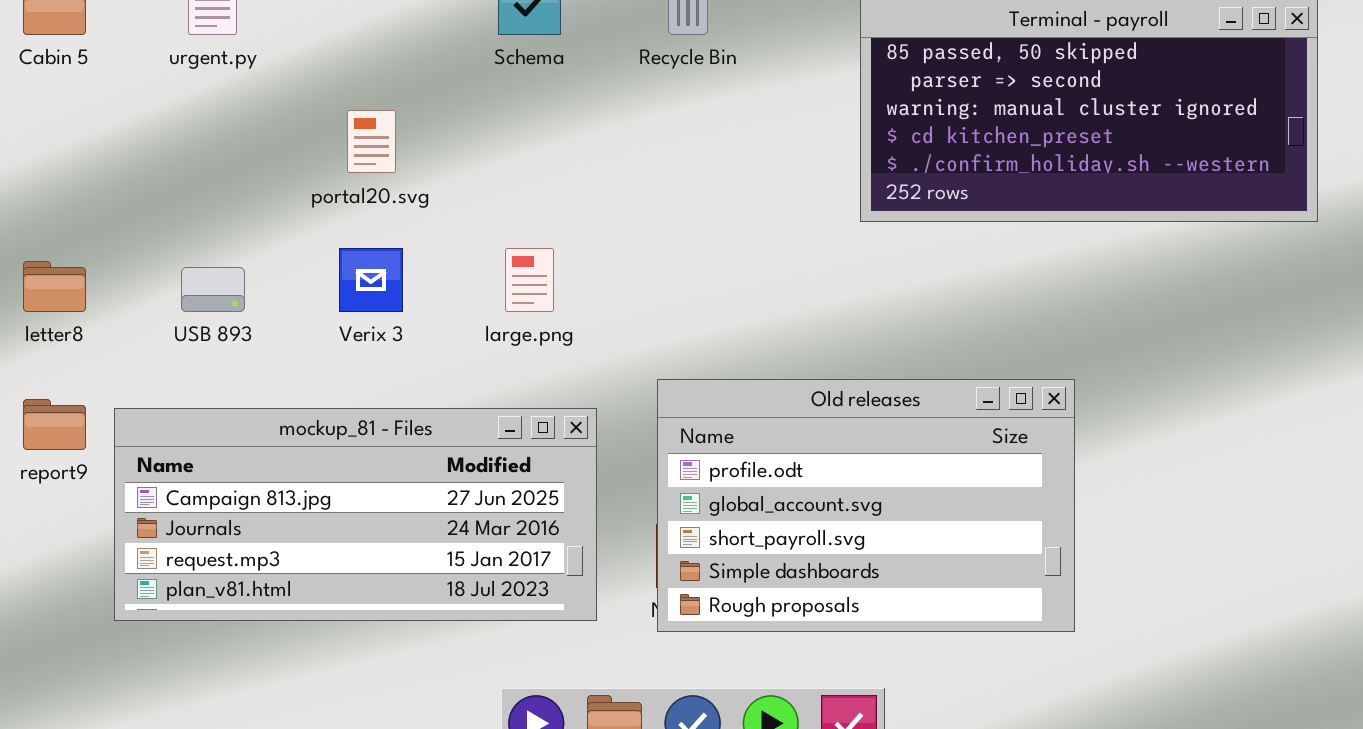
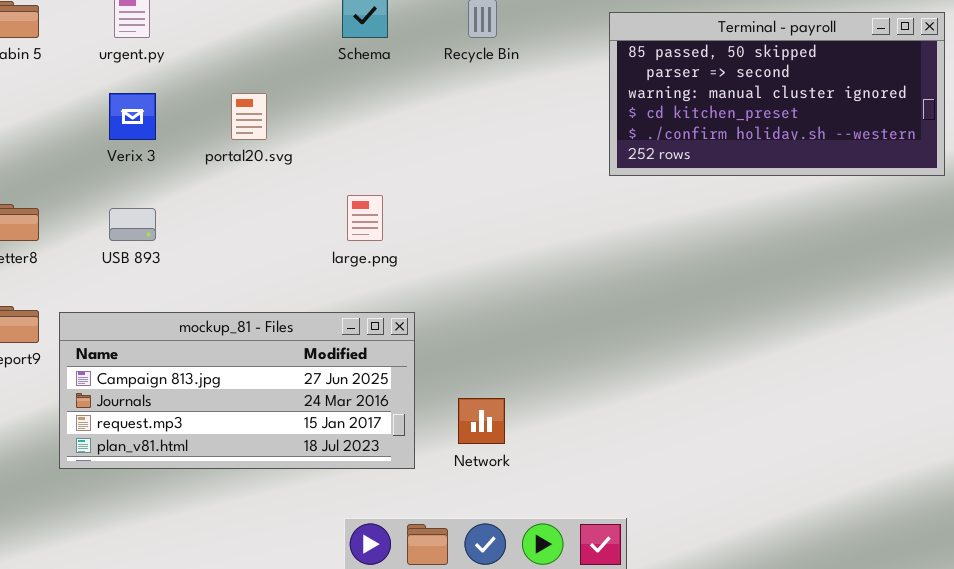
Verix 3: [339,248,403,312] -> [109,93,156,140], moved
Old releases: [657,379,1075,632] -> none, closed

